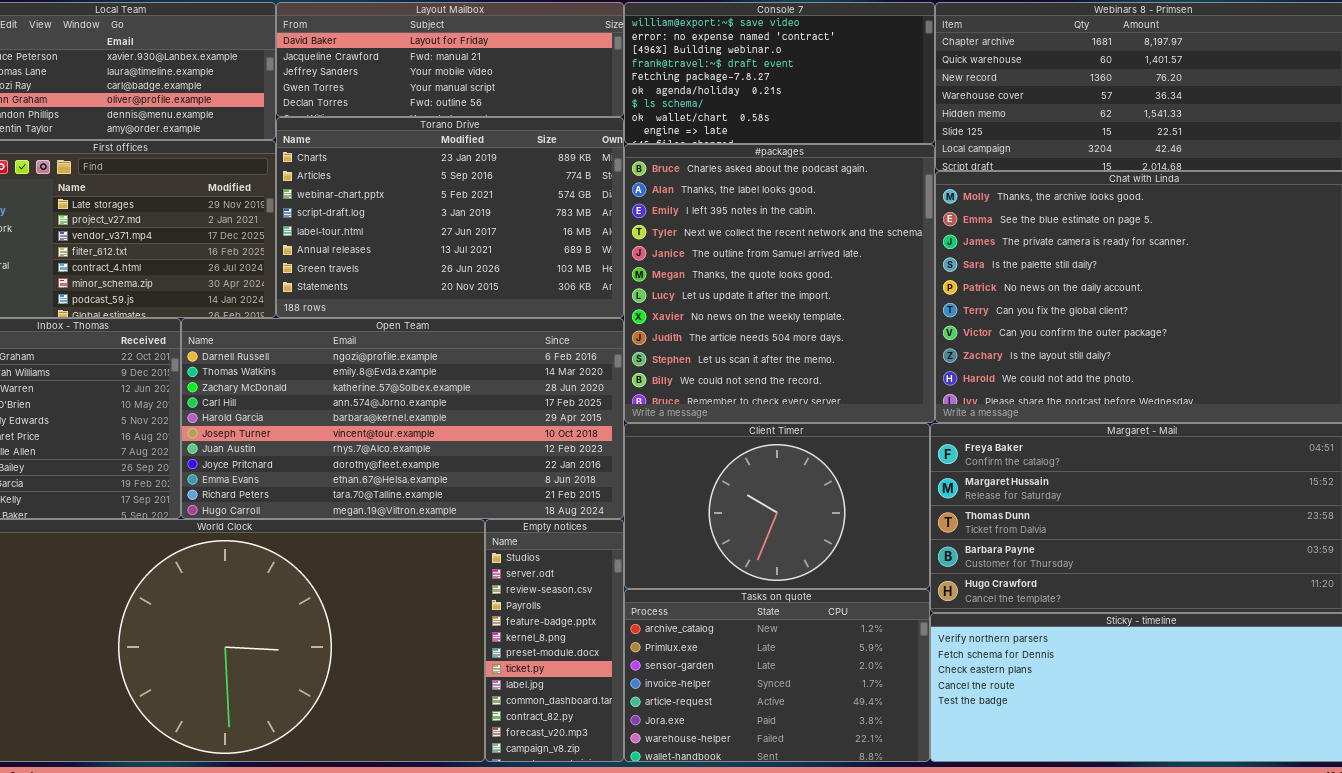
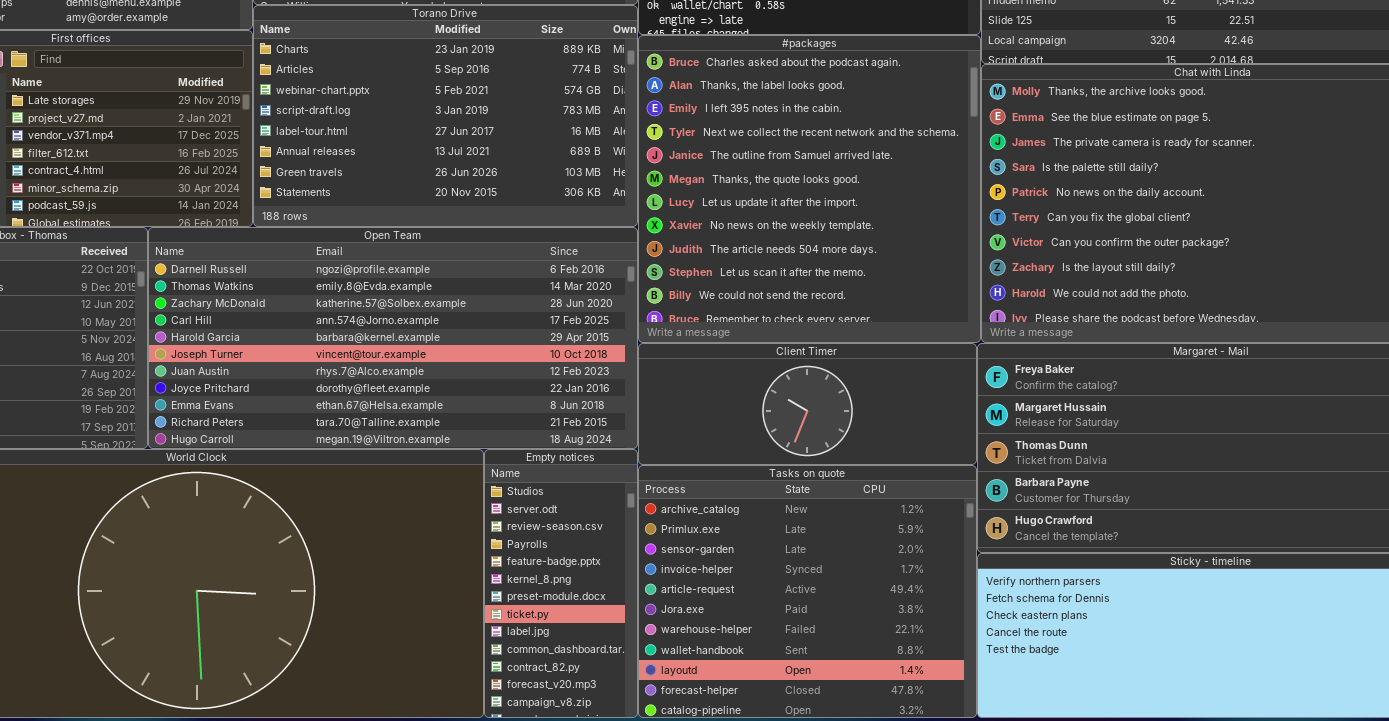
Client Timer: [624,423,930,589] -> [638,343,977,465], resized
Tasks on quote: [624,589,930,762] -> [638,465,977,718], resized

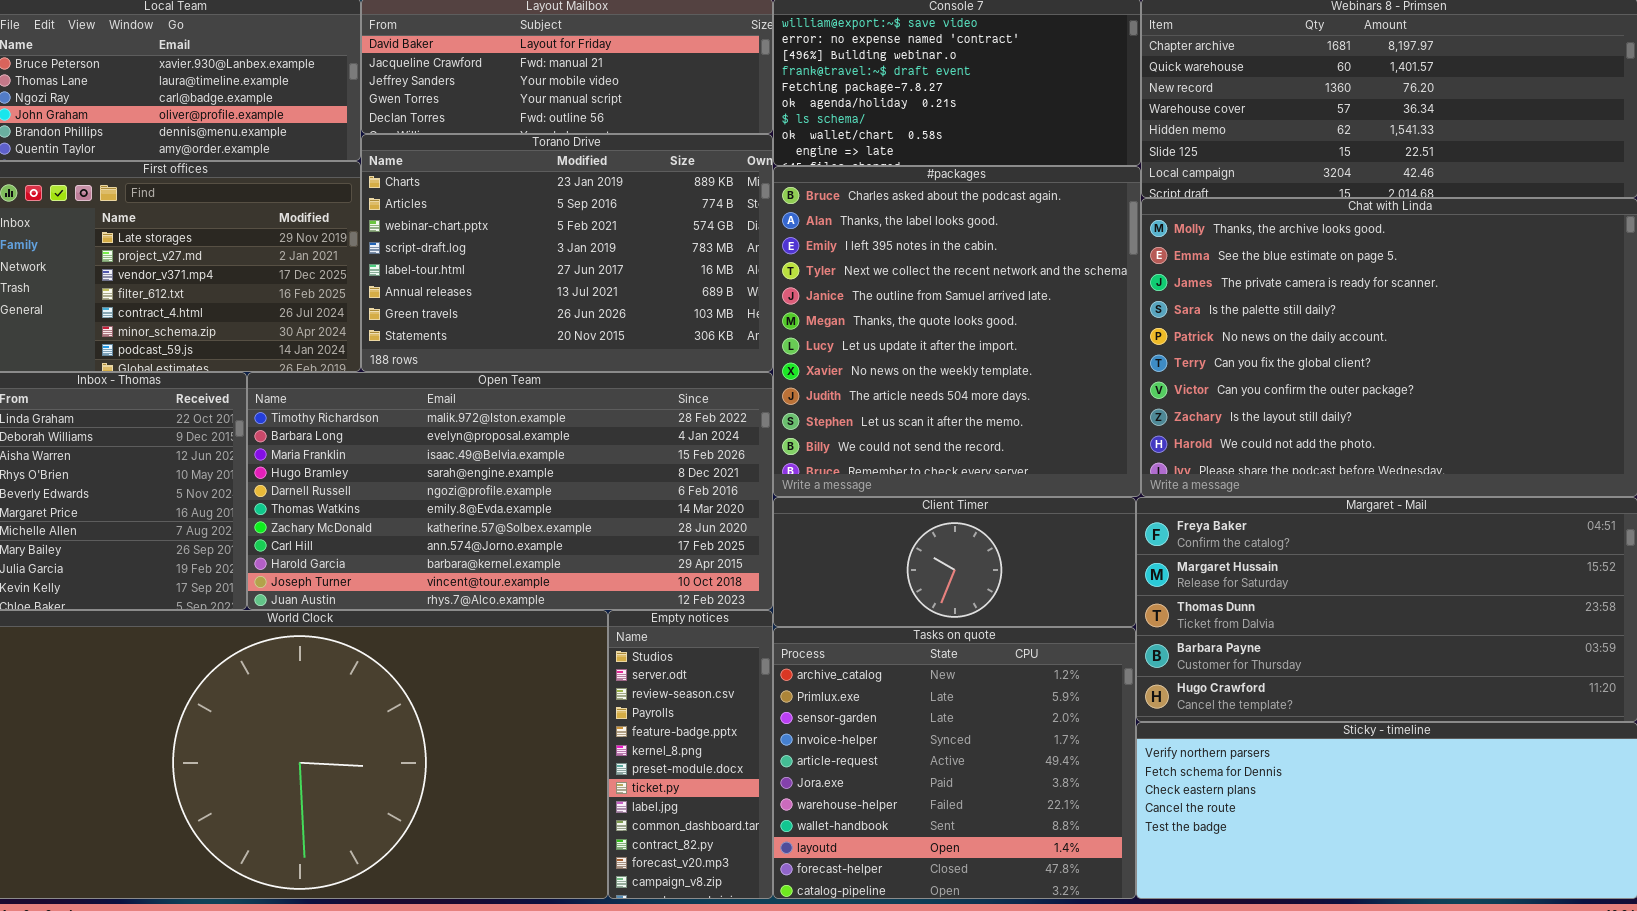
Open Team: [148,227,638,449] -> [247,372,773,610], scrolled up 4 rows

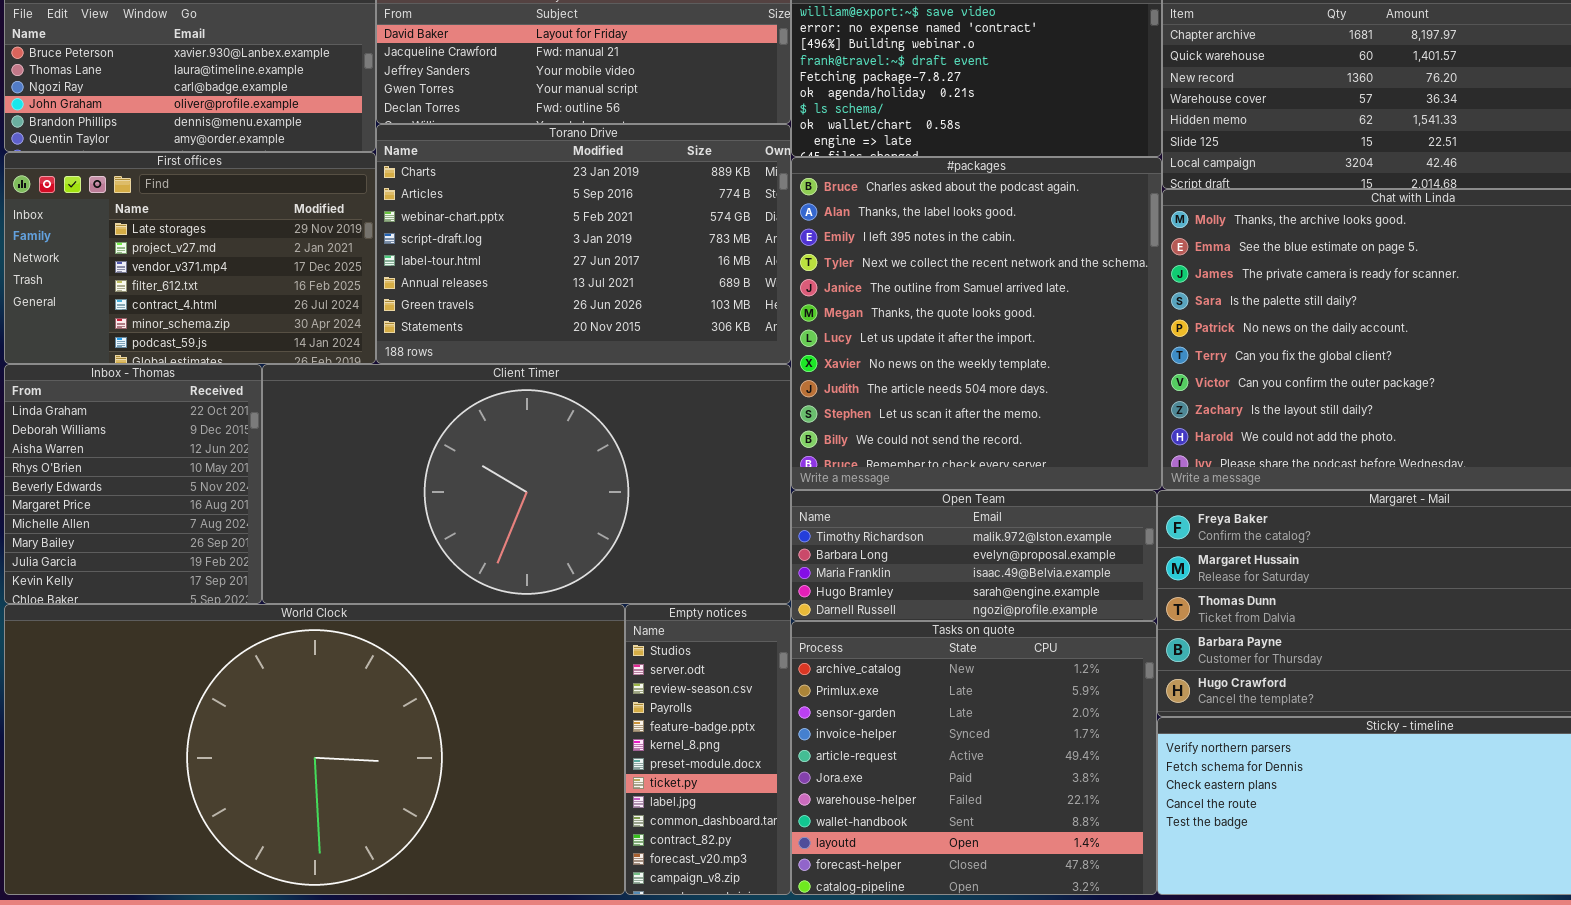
Open Team: [247,372,773,610] -> [791,490,1157,621], moved, resized
Client Timer: [773,497,1136,627] -> [262,364,791,604], moved, resized

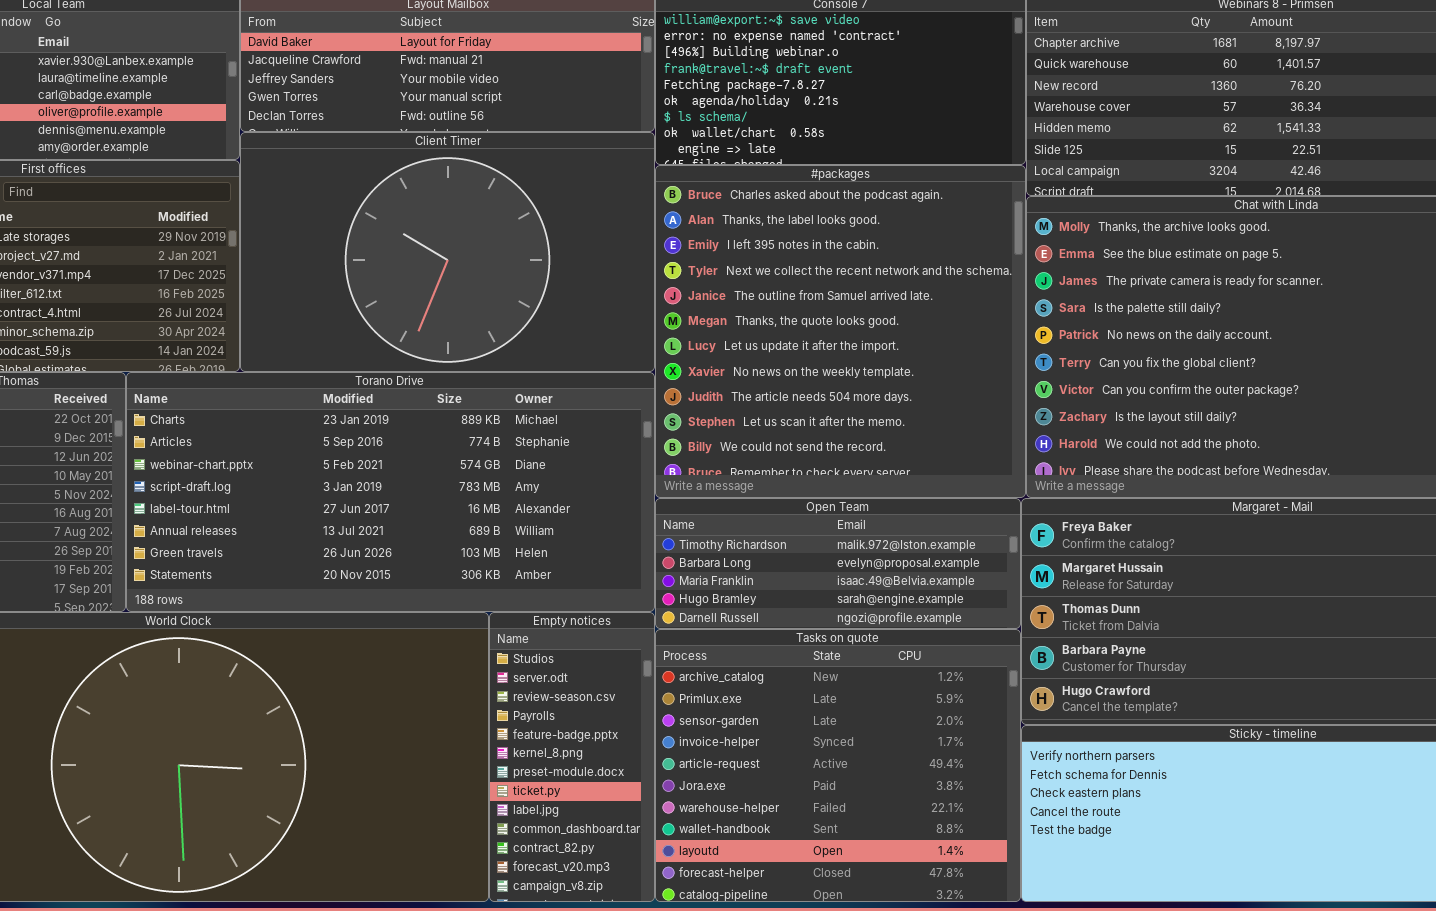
Torano Drive: [376,124,791,364] -> [126,372,655,612], moved, resized
Client Timer: [262,364,791,604] -> [240,132,655,372], moved, resized

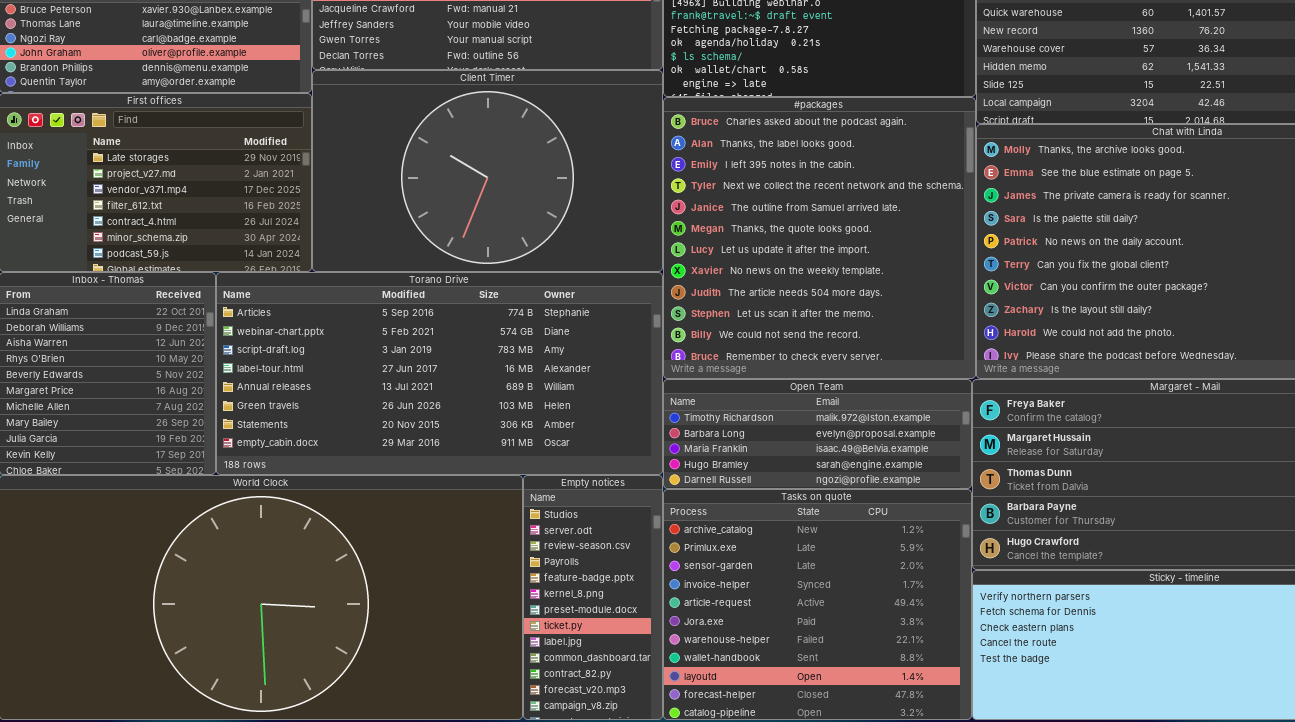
Torano Drive: [126,372,655,612] -> [216,272,663,475], scrolled down 1 row

